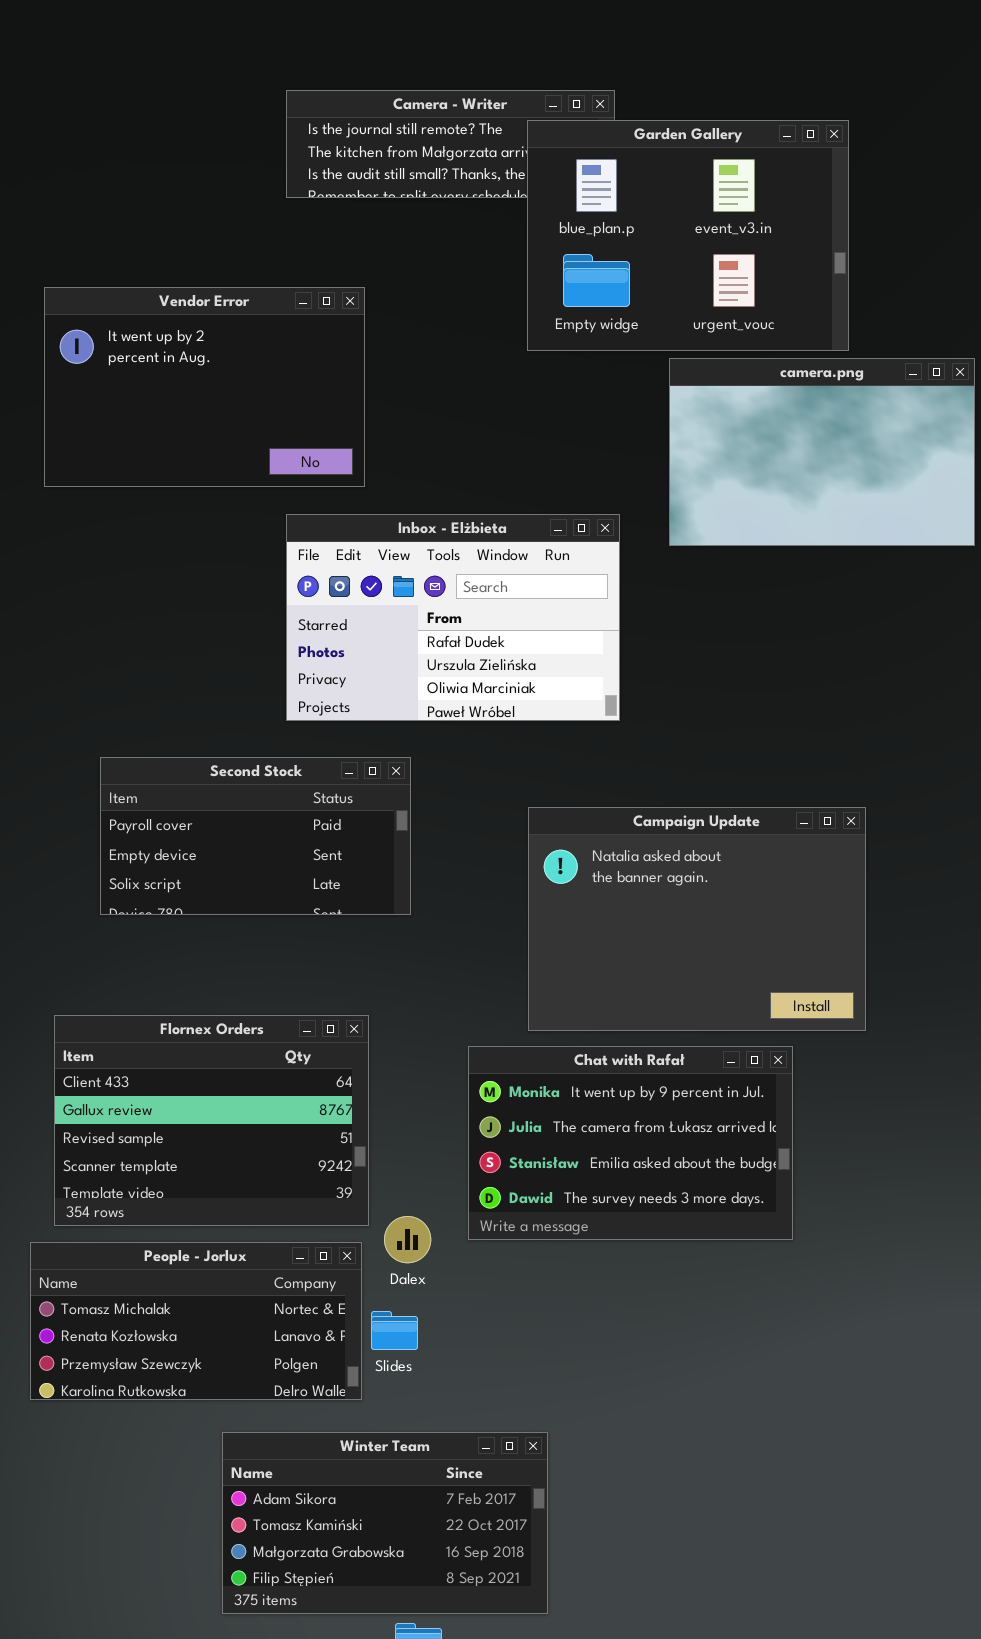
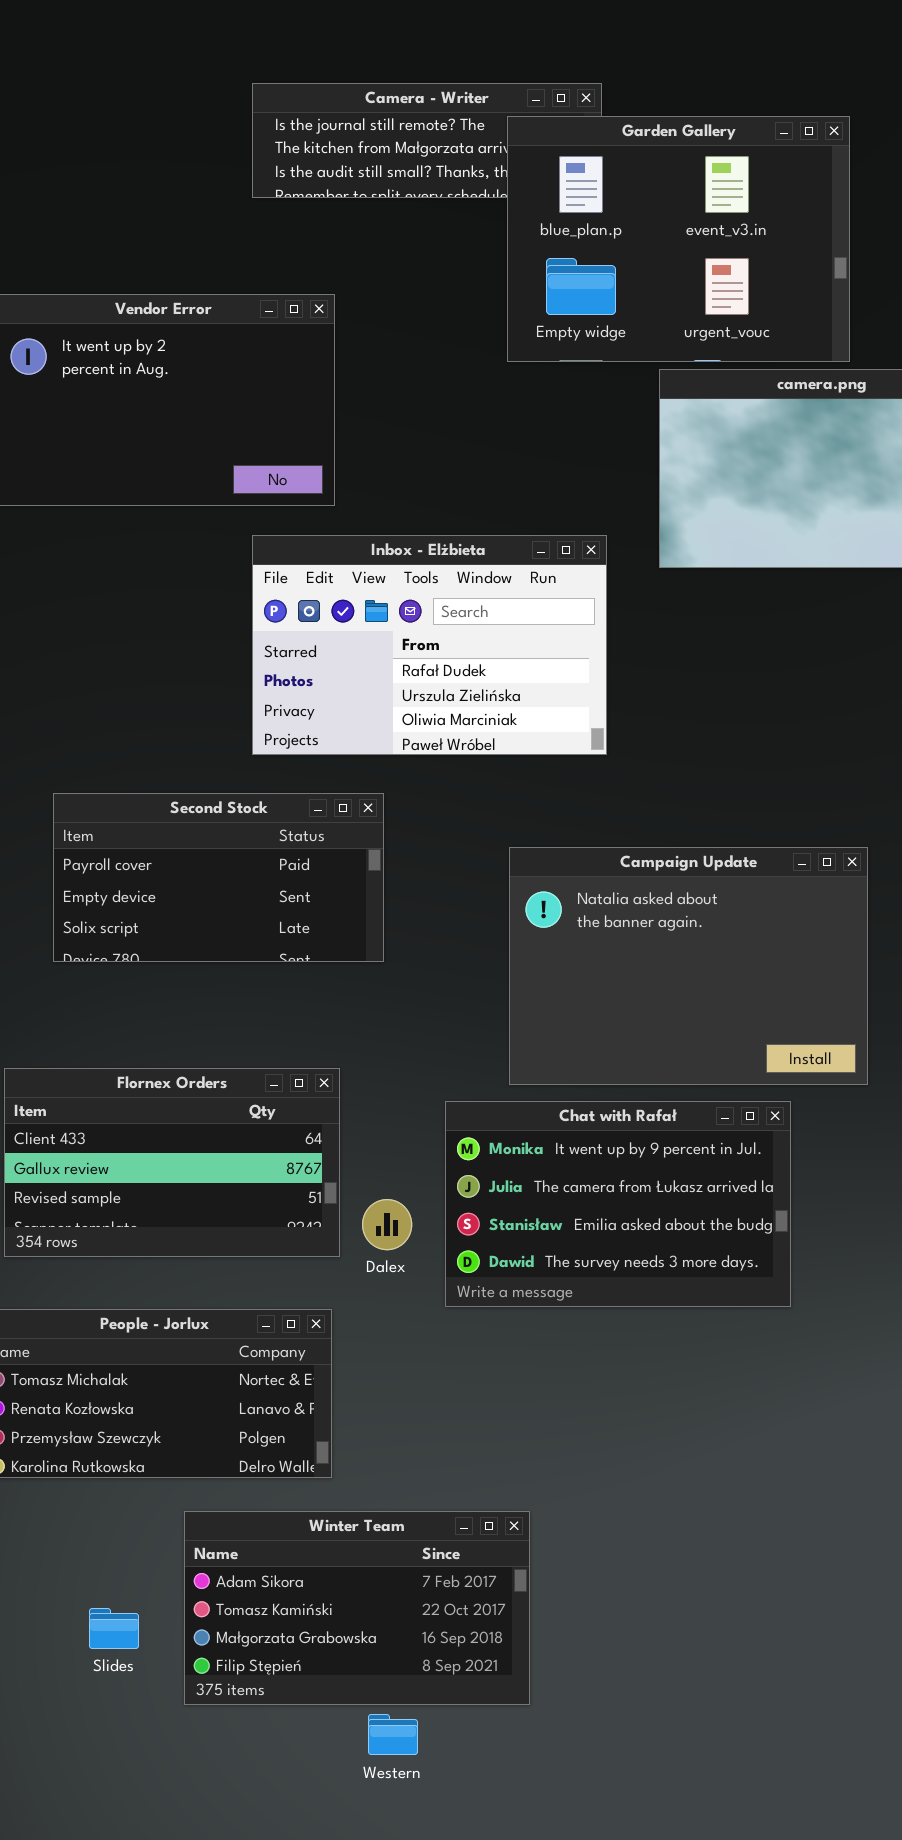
Flornex Orders: [54,1015,369,1226] -> [4,1068,340,1257], resized
Dalex: [384,1216,431,1263] -> [362,1199,412,1250], moved
Slides: [371,1311,418,1350] -> [89,1608,139,1649], moved

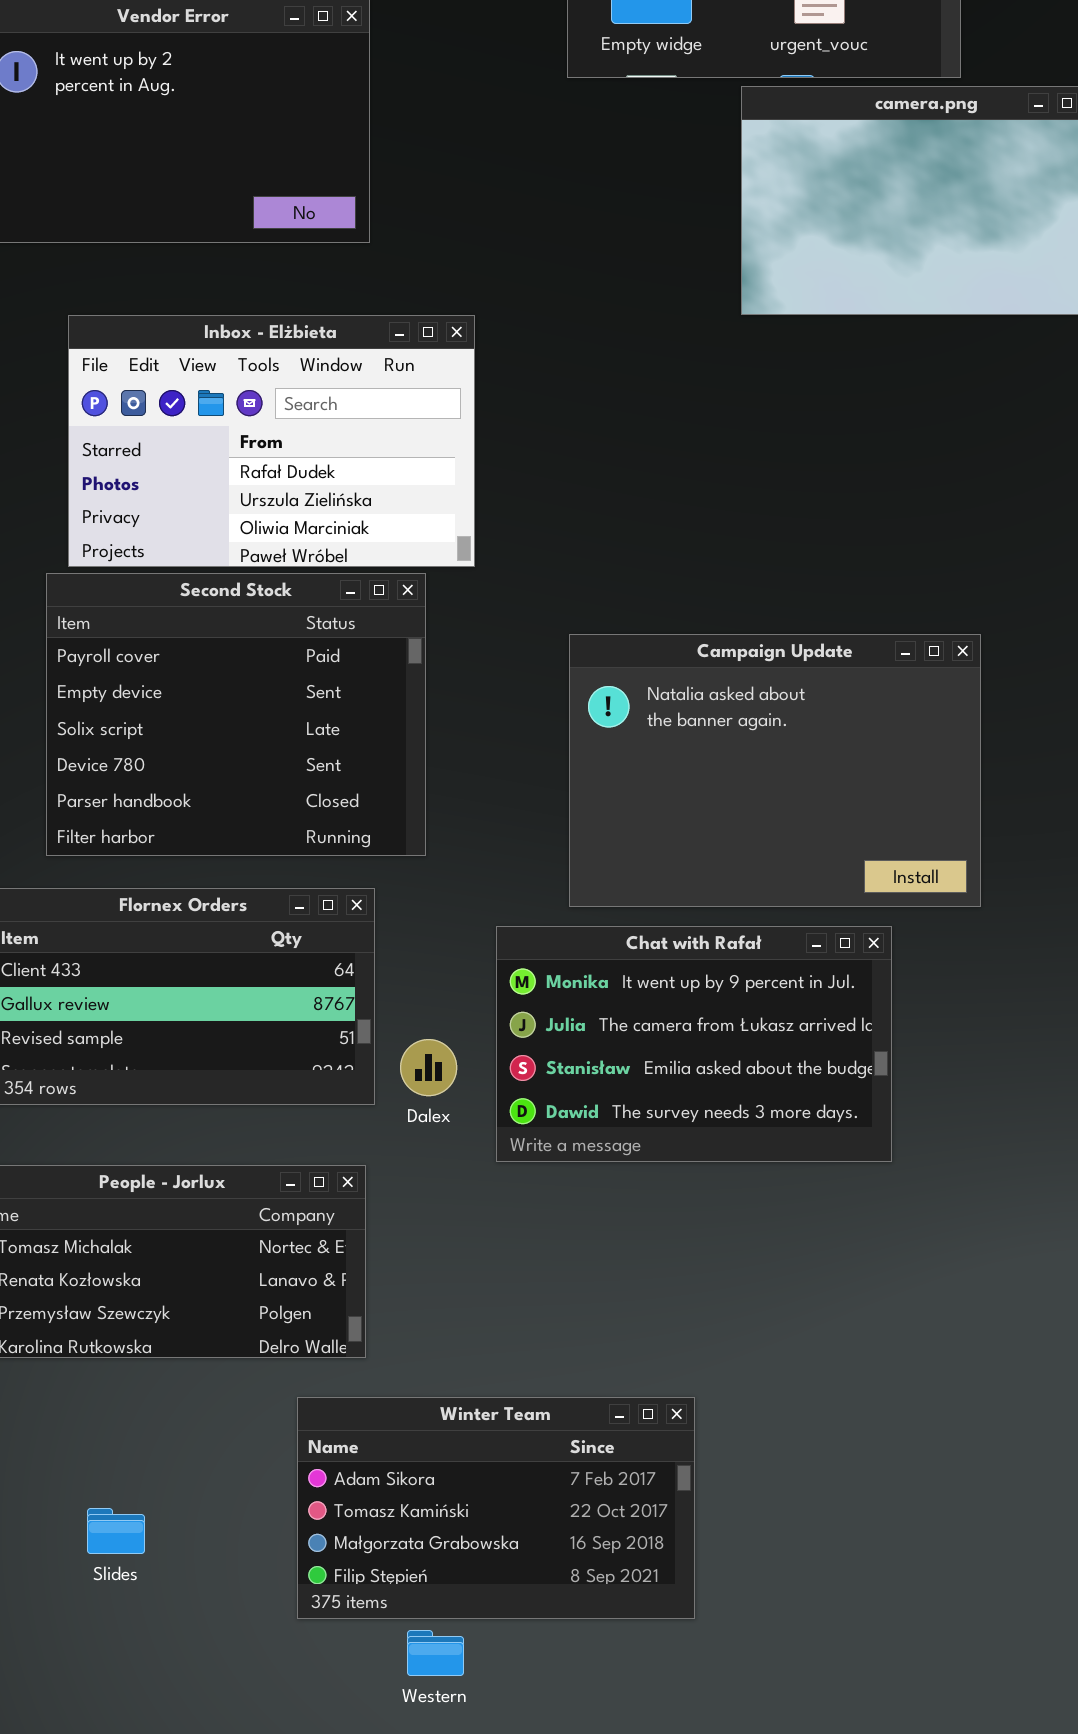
Inbox - Elżbieta: [252,535,607,755] -> [68,315,475,567], moved
Second Stock: [53,793,384,962] -> [46,573,426,856], resized
Winter Team: [184,1511,530,1705] -> [297,1397,695,1619], moved

